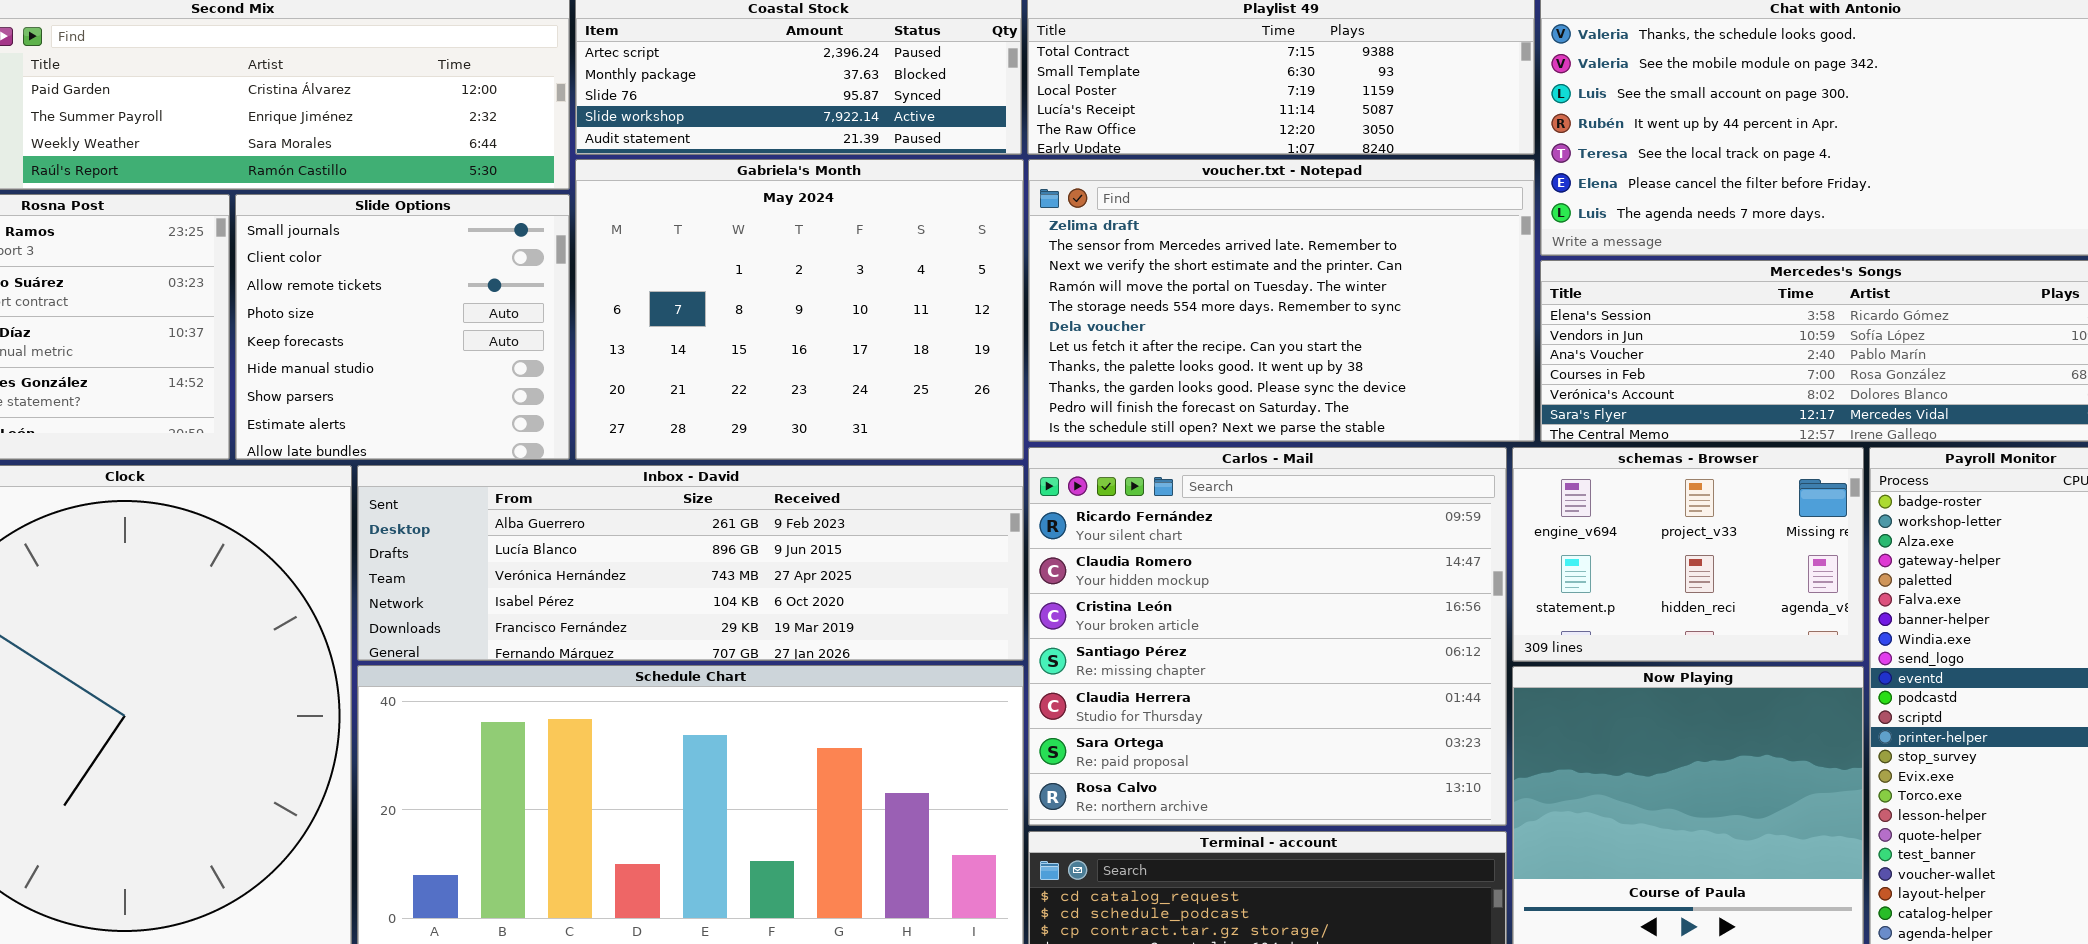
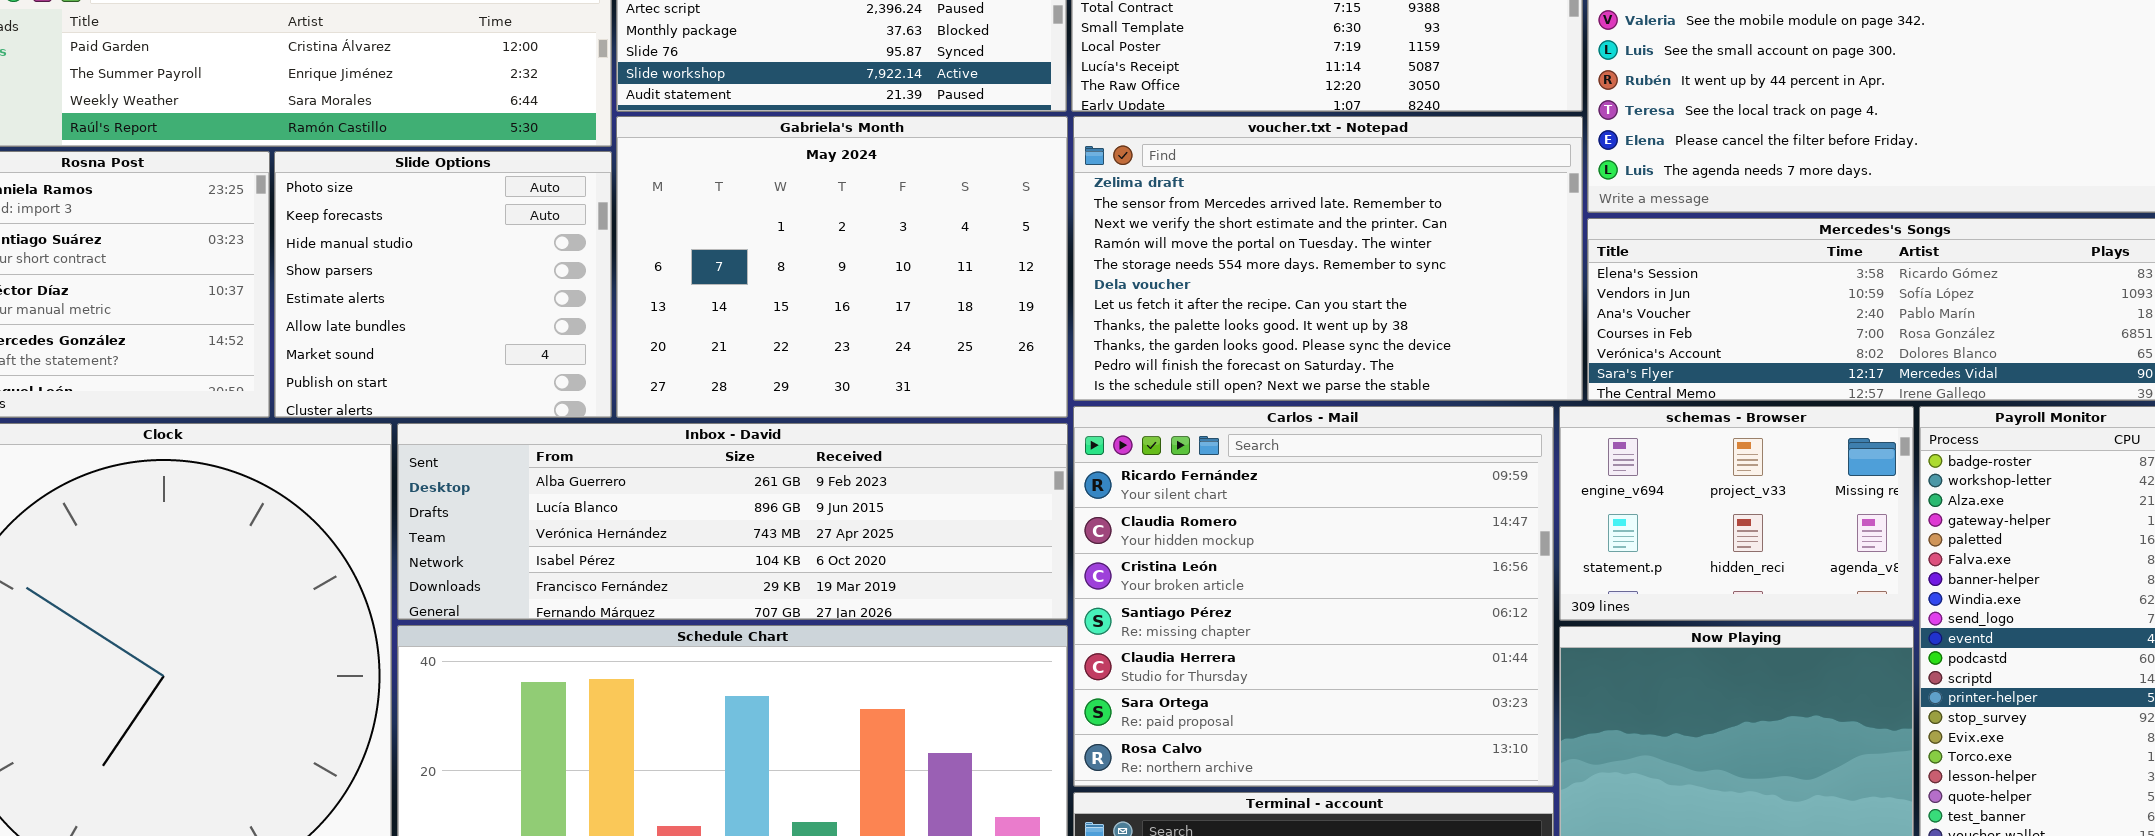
Slide Options: [235,194,570,460] -> [274,151,612,418], scrolled down 3 rows

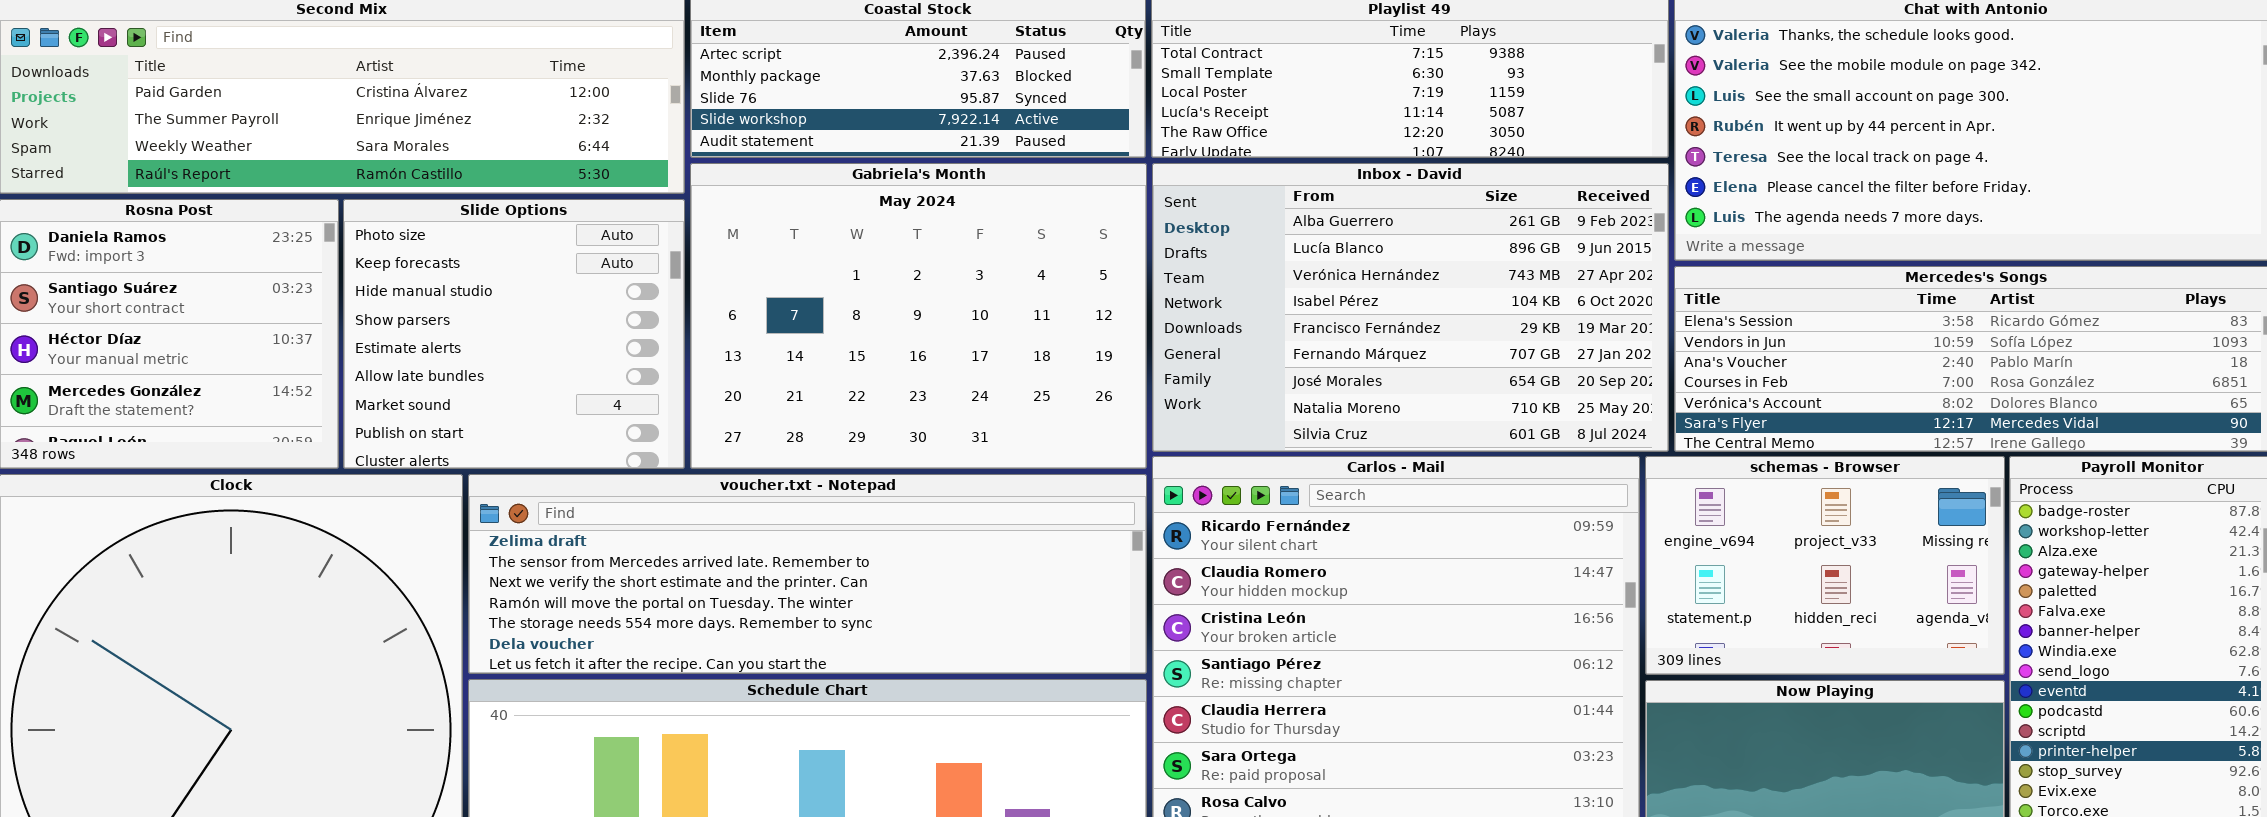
voucher.txt - Notepad: [1073,116,1583,401] -> [468,474,1147,674], moved, resized
Inbox - David: [397,423,1068,620] -> [1152,163,1669,452], moved, resized

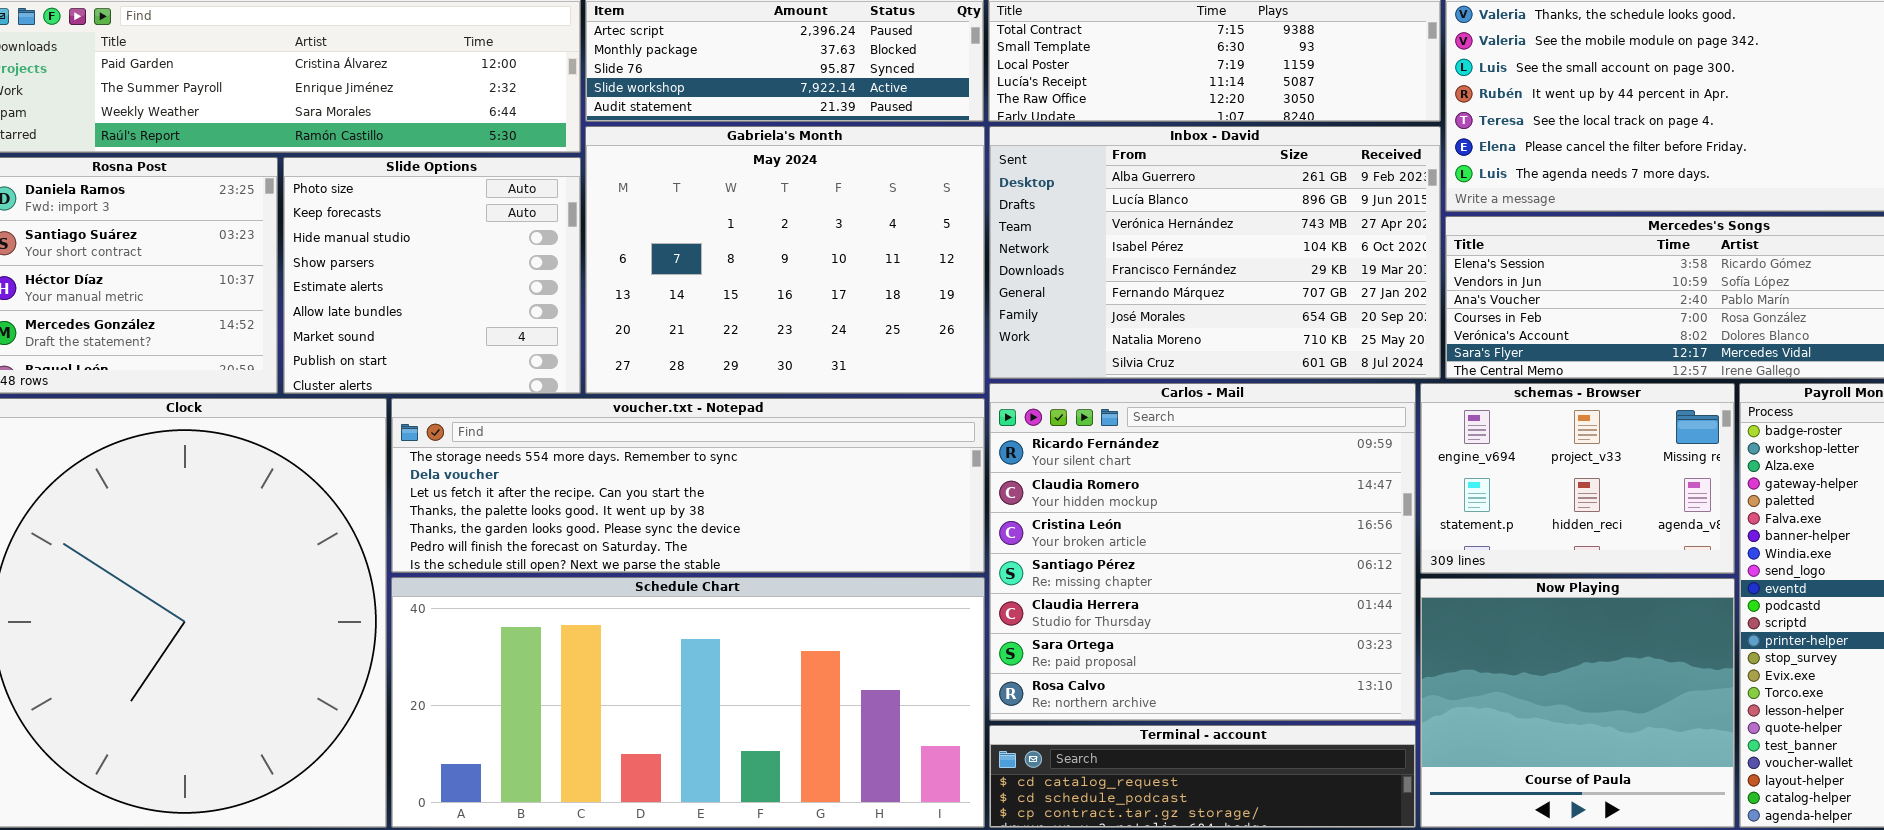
voucher.txt - Notepad: [468,474,1147,674] -> [391,398,985,573], scrolled down 4 rows

